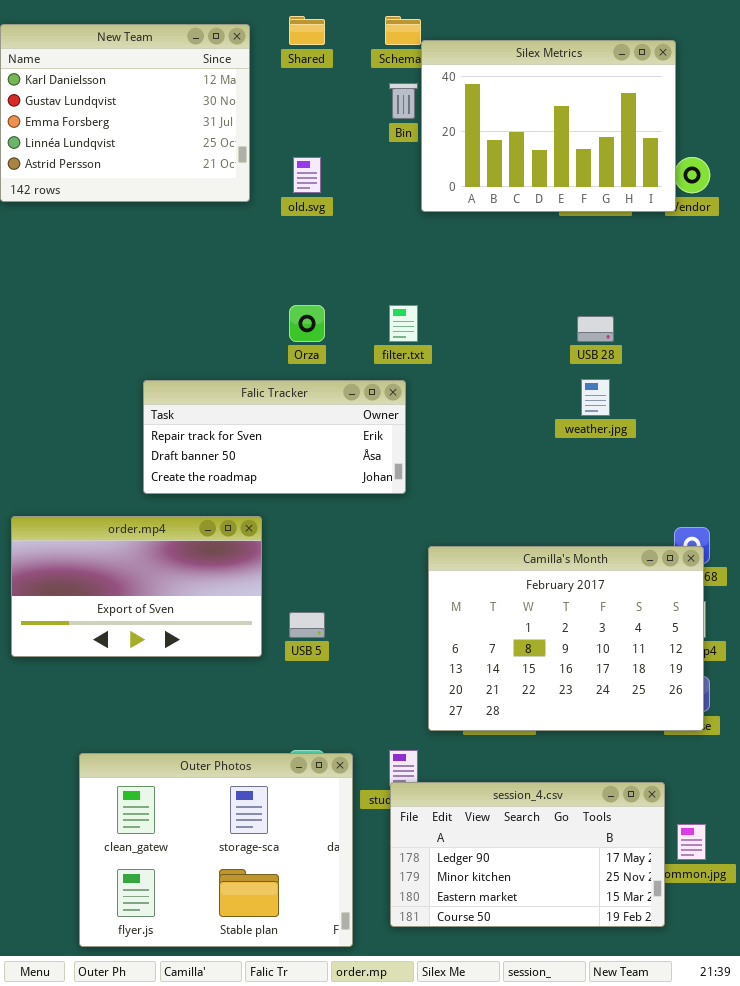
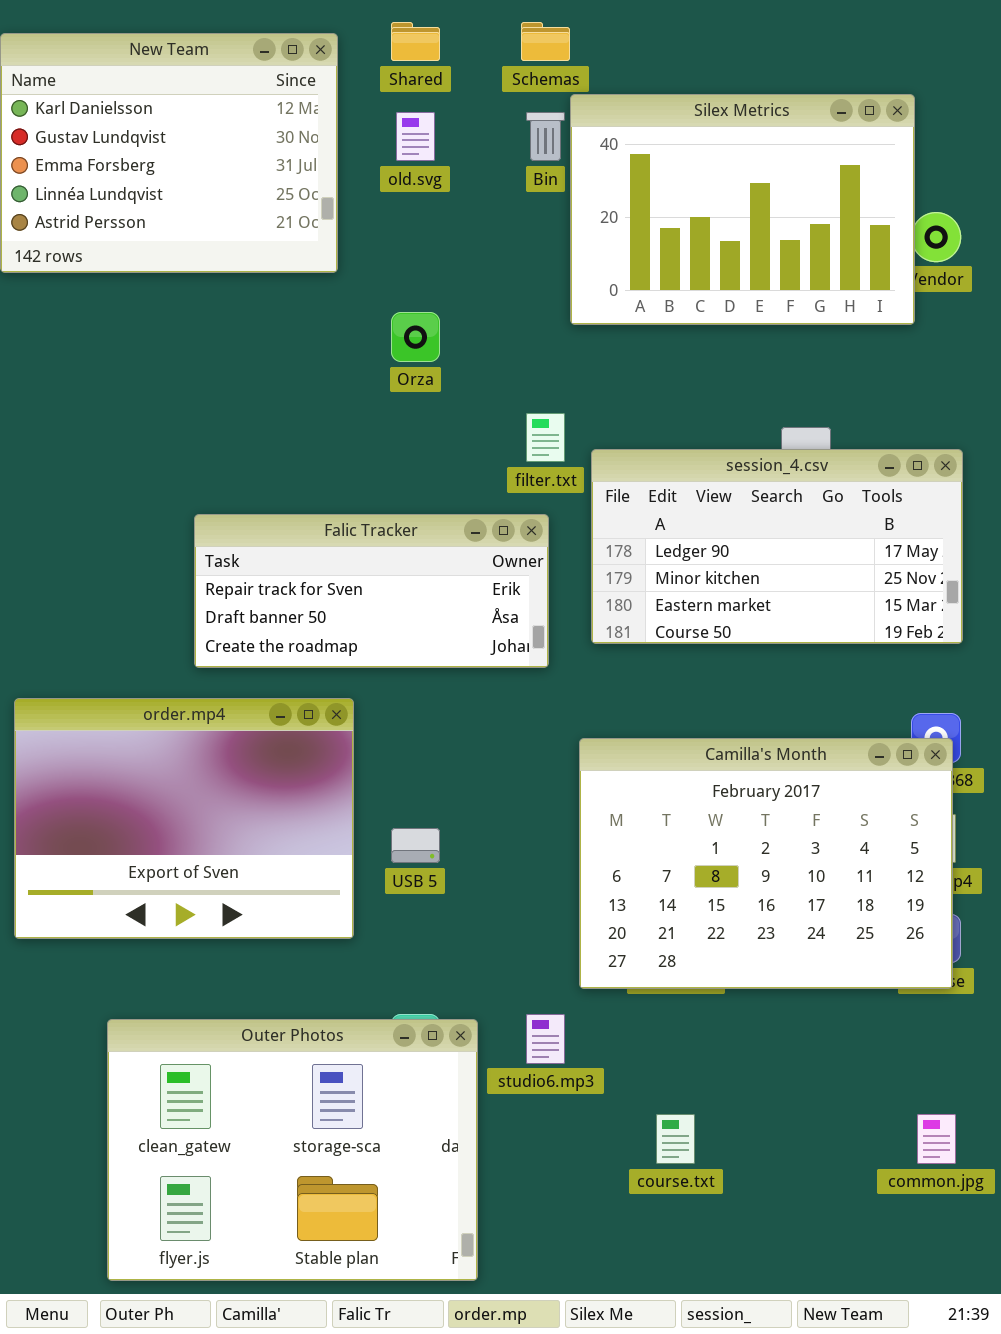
Silex Metrics: [421,40,676,212] -> [570,94,915,325], moved
old.svg: [293,157,321,193] -> [396,112,435,161], moved
Orza: [289,305,325,342] -> [391,312,440,362], moved
order.mp4: [11,516,262,657] -> [14,698,354,939], resized
session_4.csv: [390,782,665,927] -> [591,449,963,644], moved

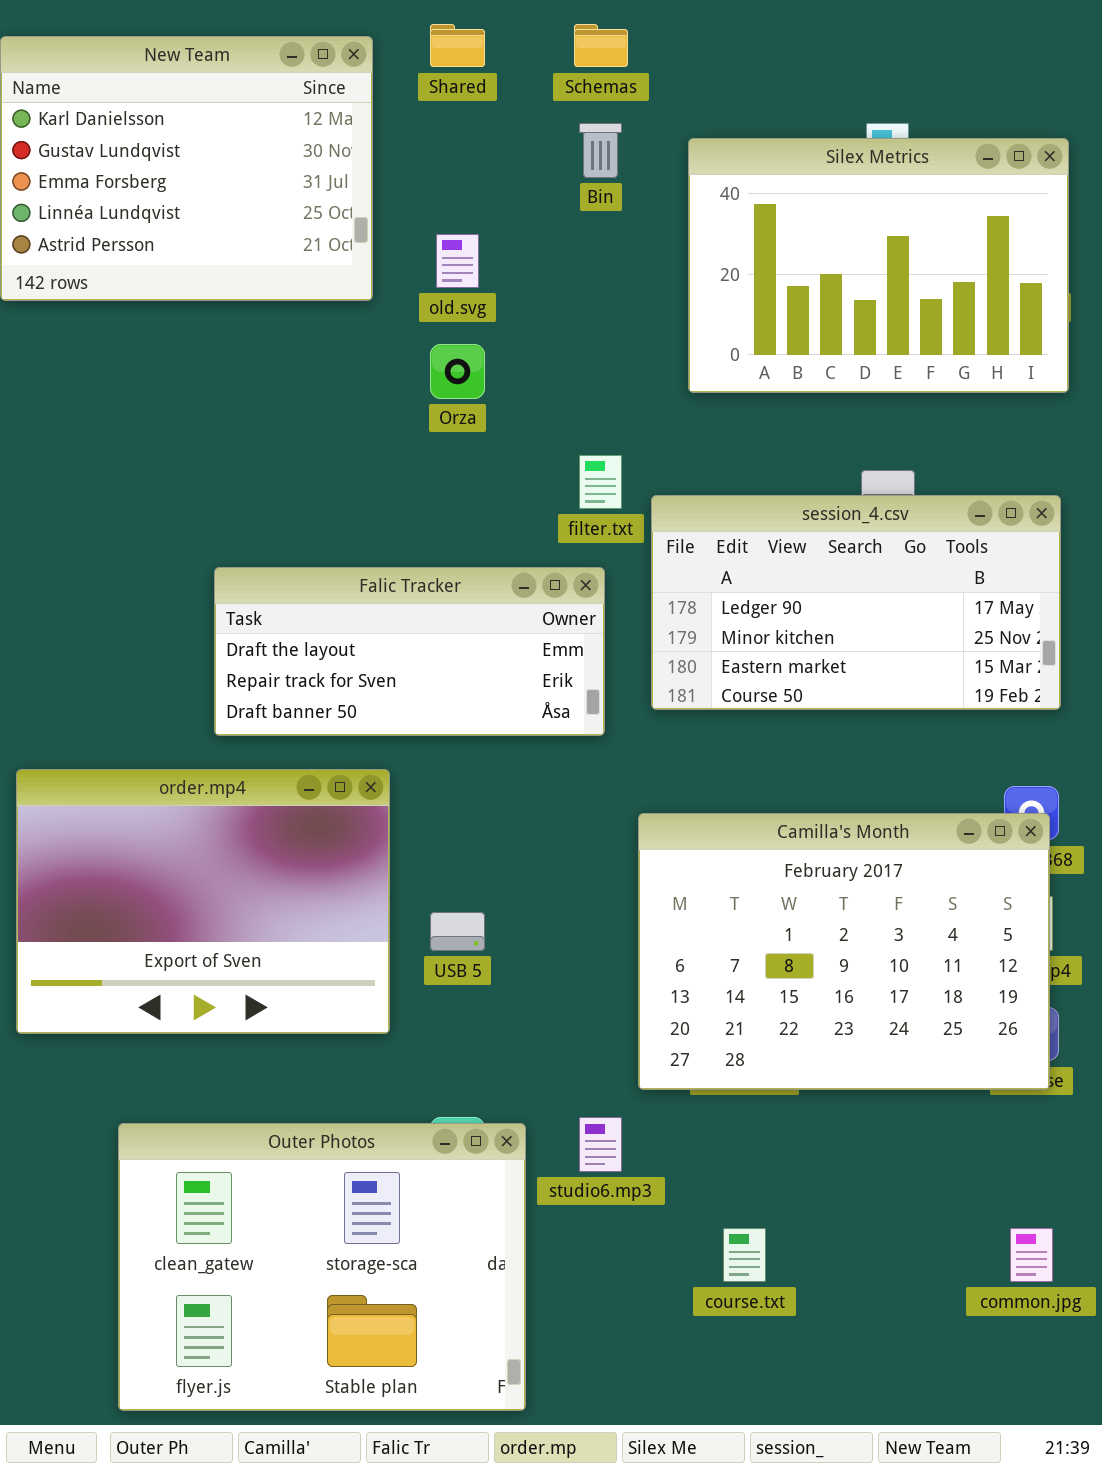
Silex Metrics: [570,94,915,325] -> [688,138,1069,393], moved
old.svg: [396,112,435,161] -> [436,234,479,288], moved
Falic Tracker: [194,514,549,668] -> [214,567,605,736], scrolled up 1 row

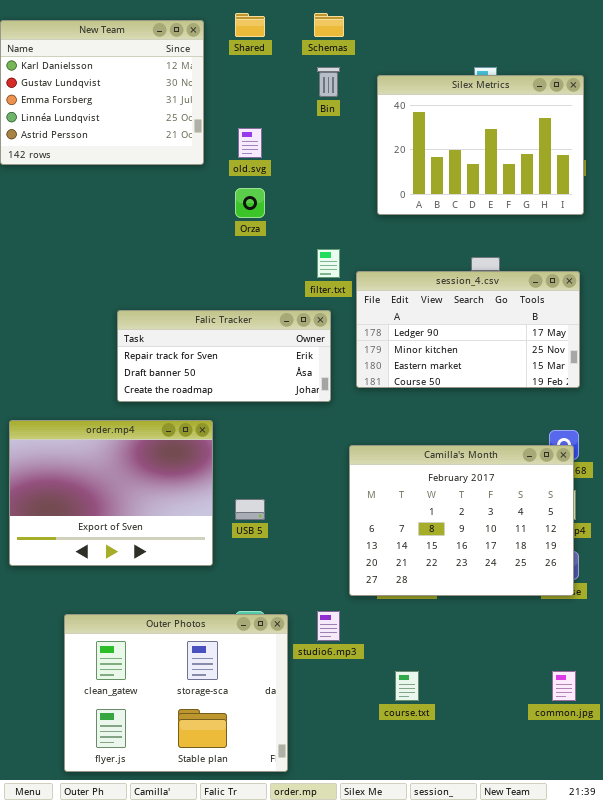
Falic Tracker: [214,567,605,736] -> [117,310,331,402], scrolled down 1 row

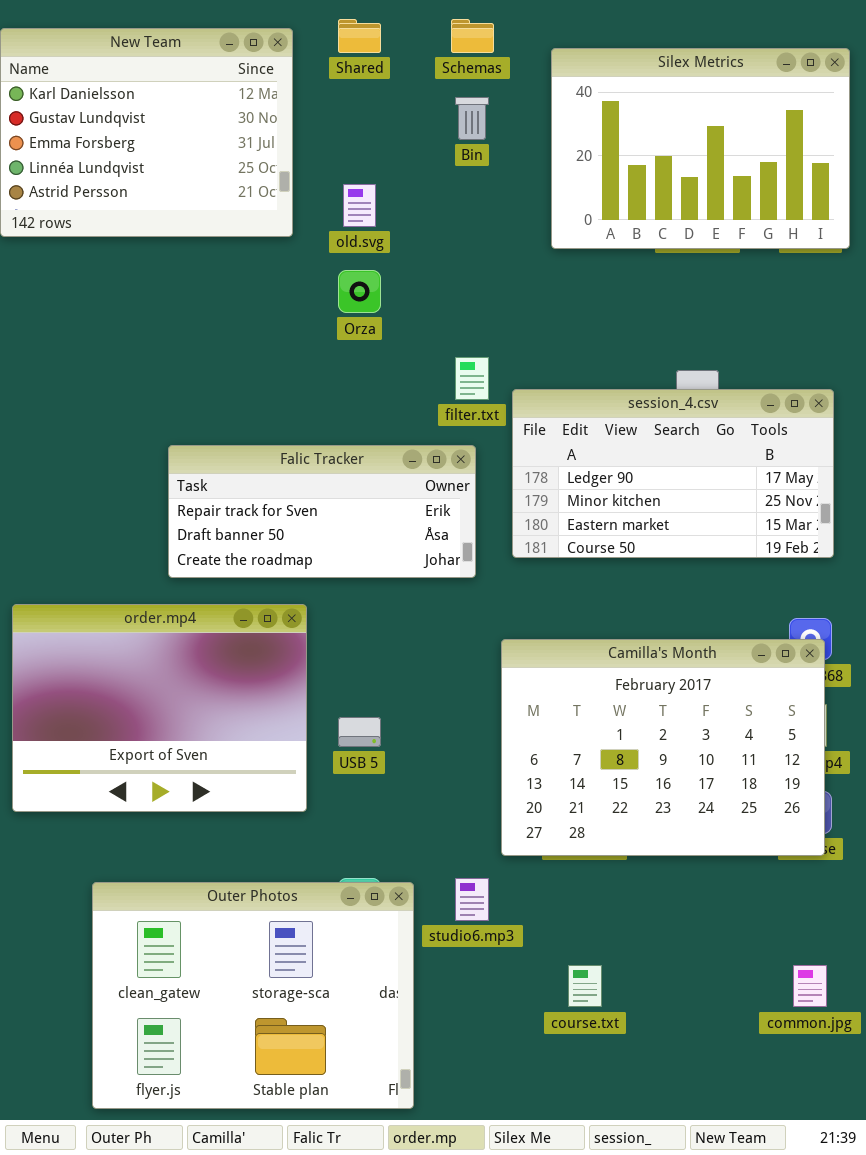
Silex Metrics: [377,75,584,215] -> [551,48,850,249], moved

